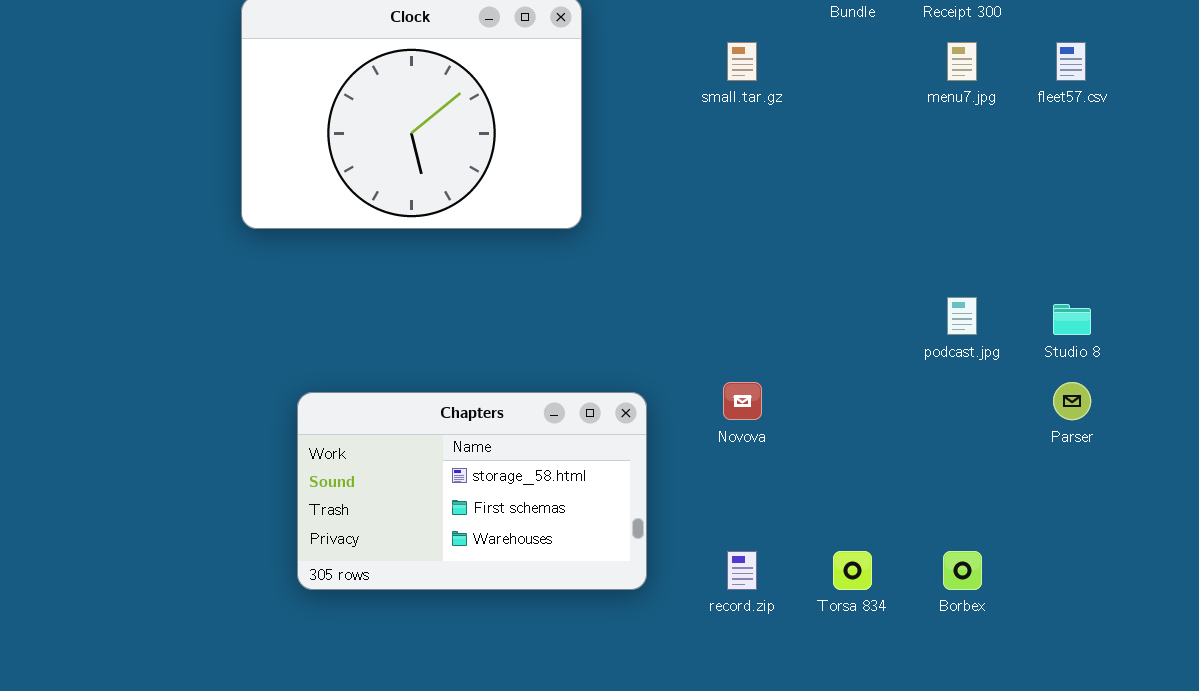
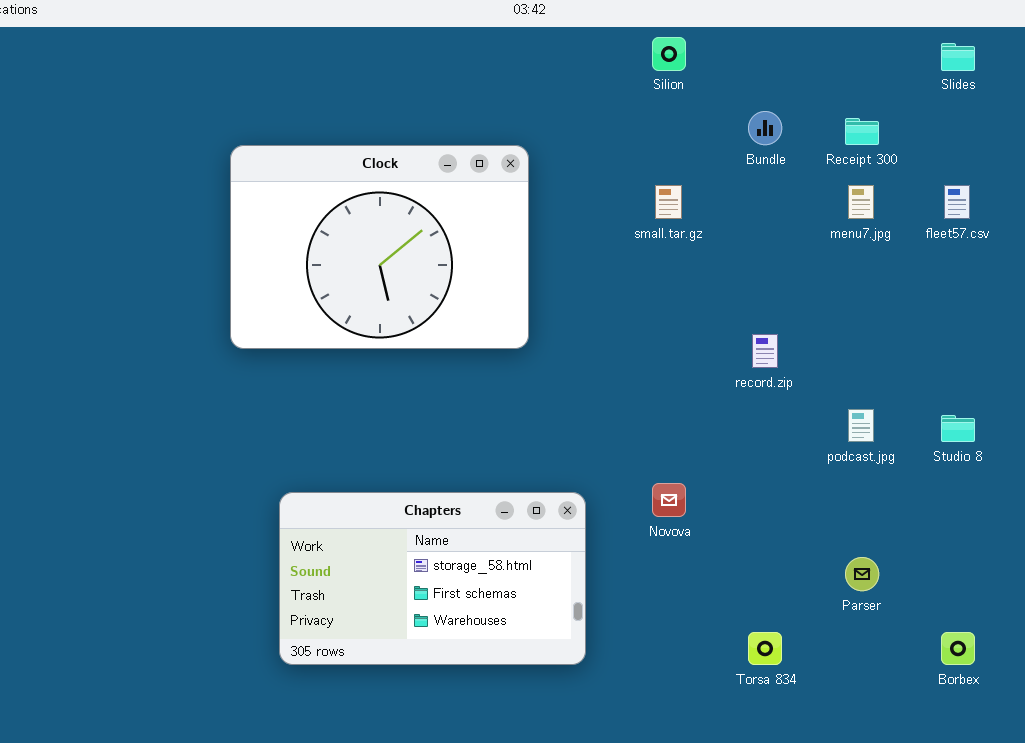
Parser: [1053,382,1091,420] -> [845,557,879,591], moved
record.zip: [727,551,757,590] -> [752,334,778,368], moved
Borbex: [943,551,982,590] -> [941,632,975,665], moved

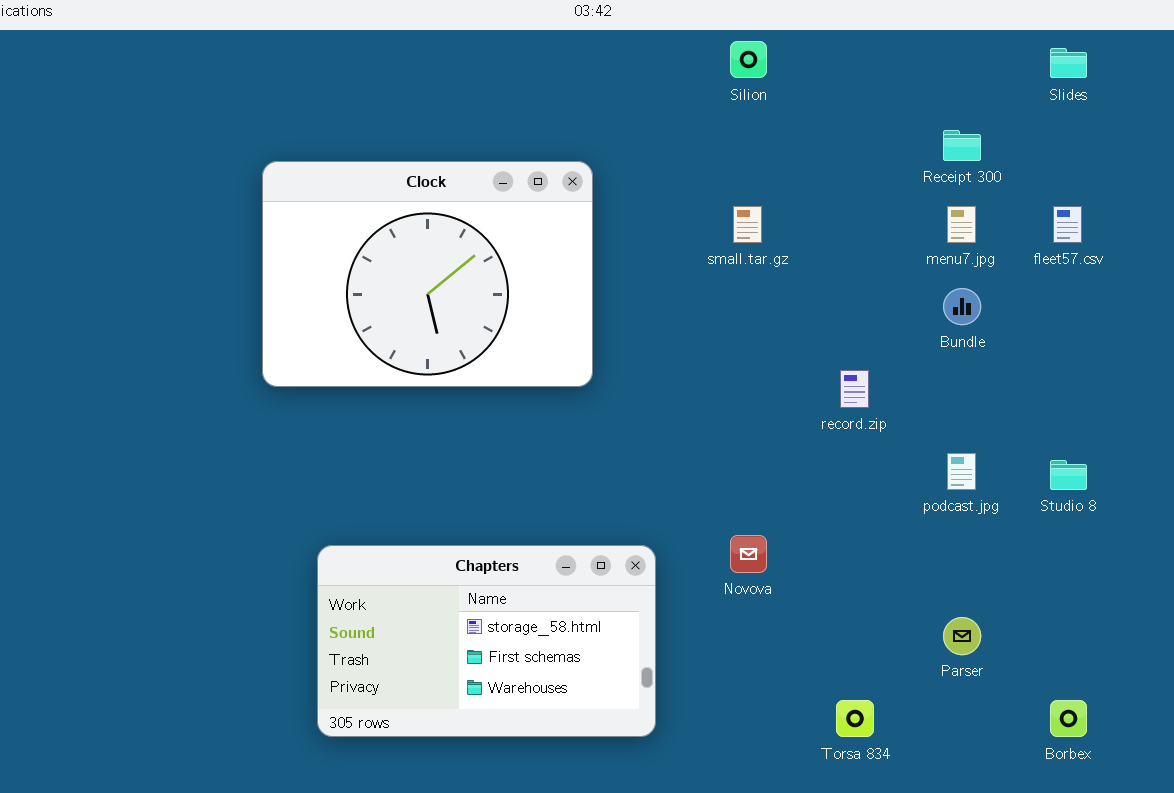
Bundle: [748,111,782,145] -> [943,288,981,325], moved

